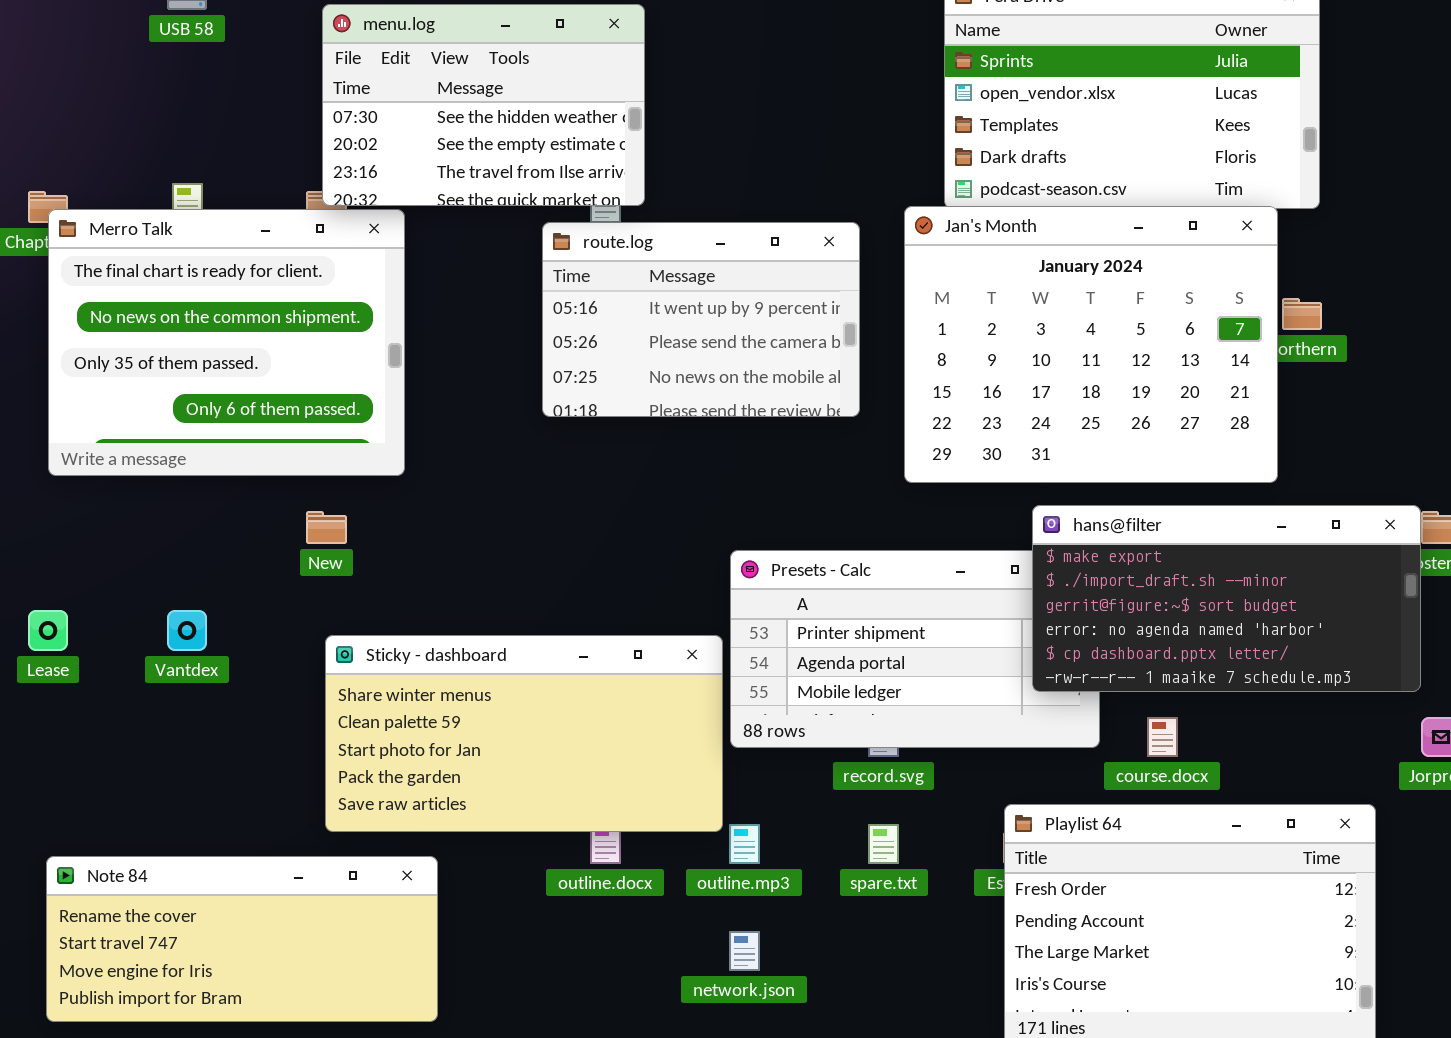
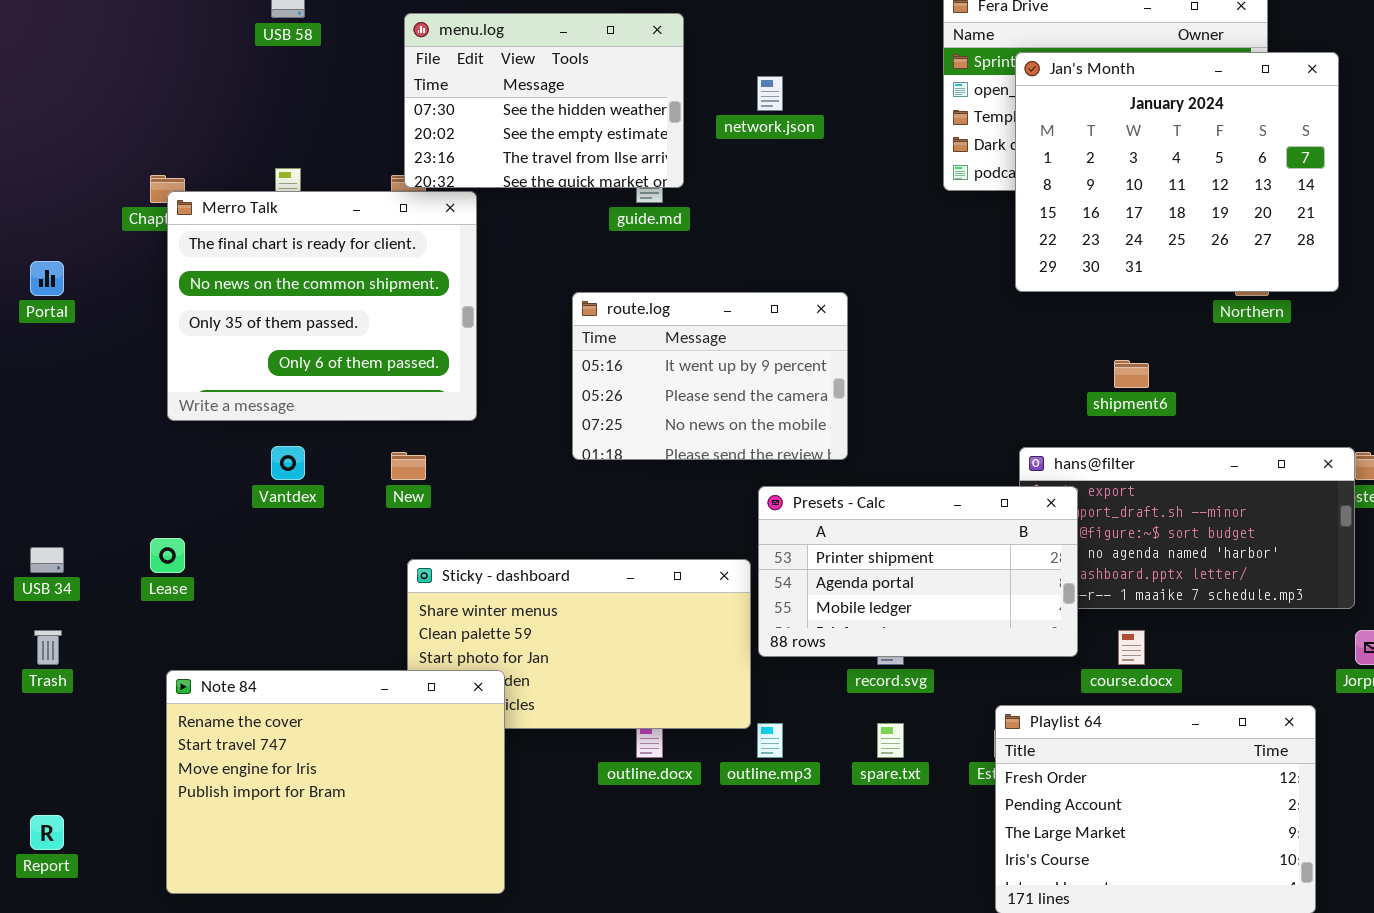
Jan's Month: [904,206,1278,483] -> [1015,52,1339,292], moved
route.log: [542,222,860,417] -> [572,292,848,460], moved
Presets - Calc: [730,550,1100,748] -> [758,486,1078,657], raised
Vantdex: [167,610,207,651] -> [271,446,305,480], moved
Note 84: [46,856,438,1022] -> [166,670,505,894], resized
network.json: [729,931,760,971] -> [757,76,783,111], moved

